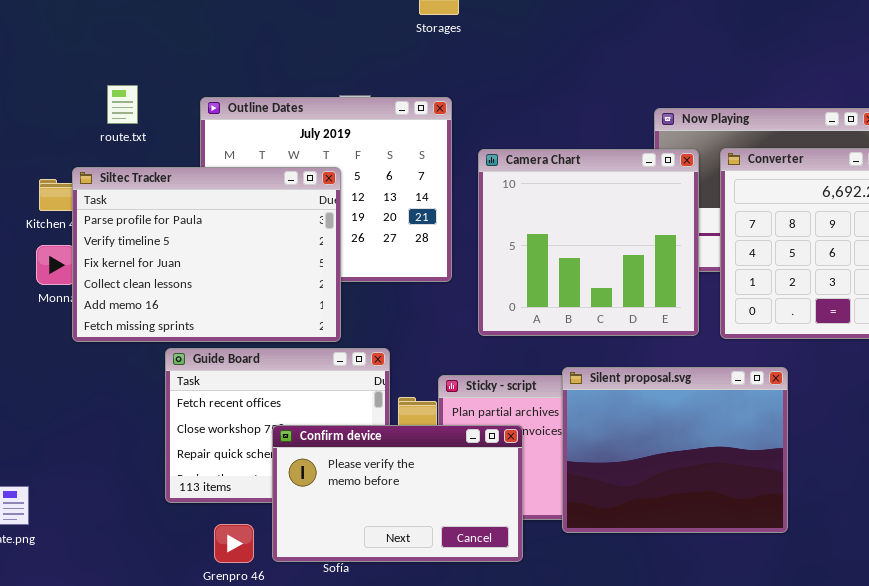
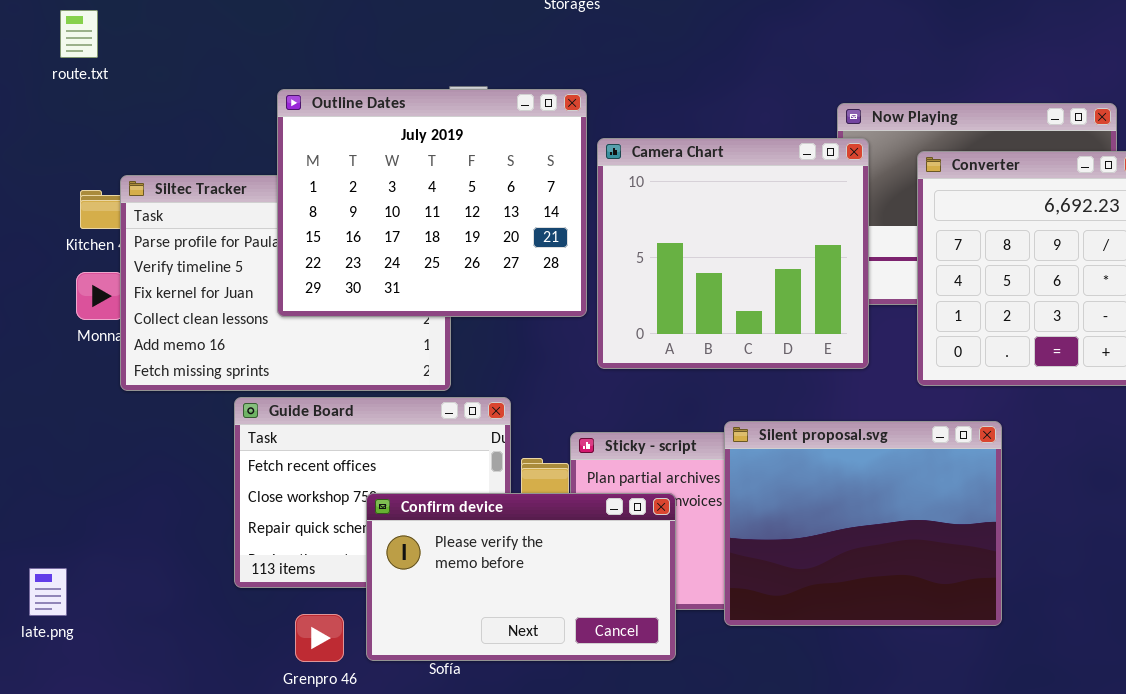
route.txt: [107,85,138,124] -> [60,10,98,58], moved
Outline Dates: [200,97,452,282] -> [277,89,587,317], raised
Camera Chart: [478,149,699,336] -> [597,138,869,369], moved

